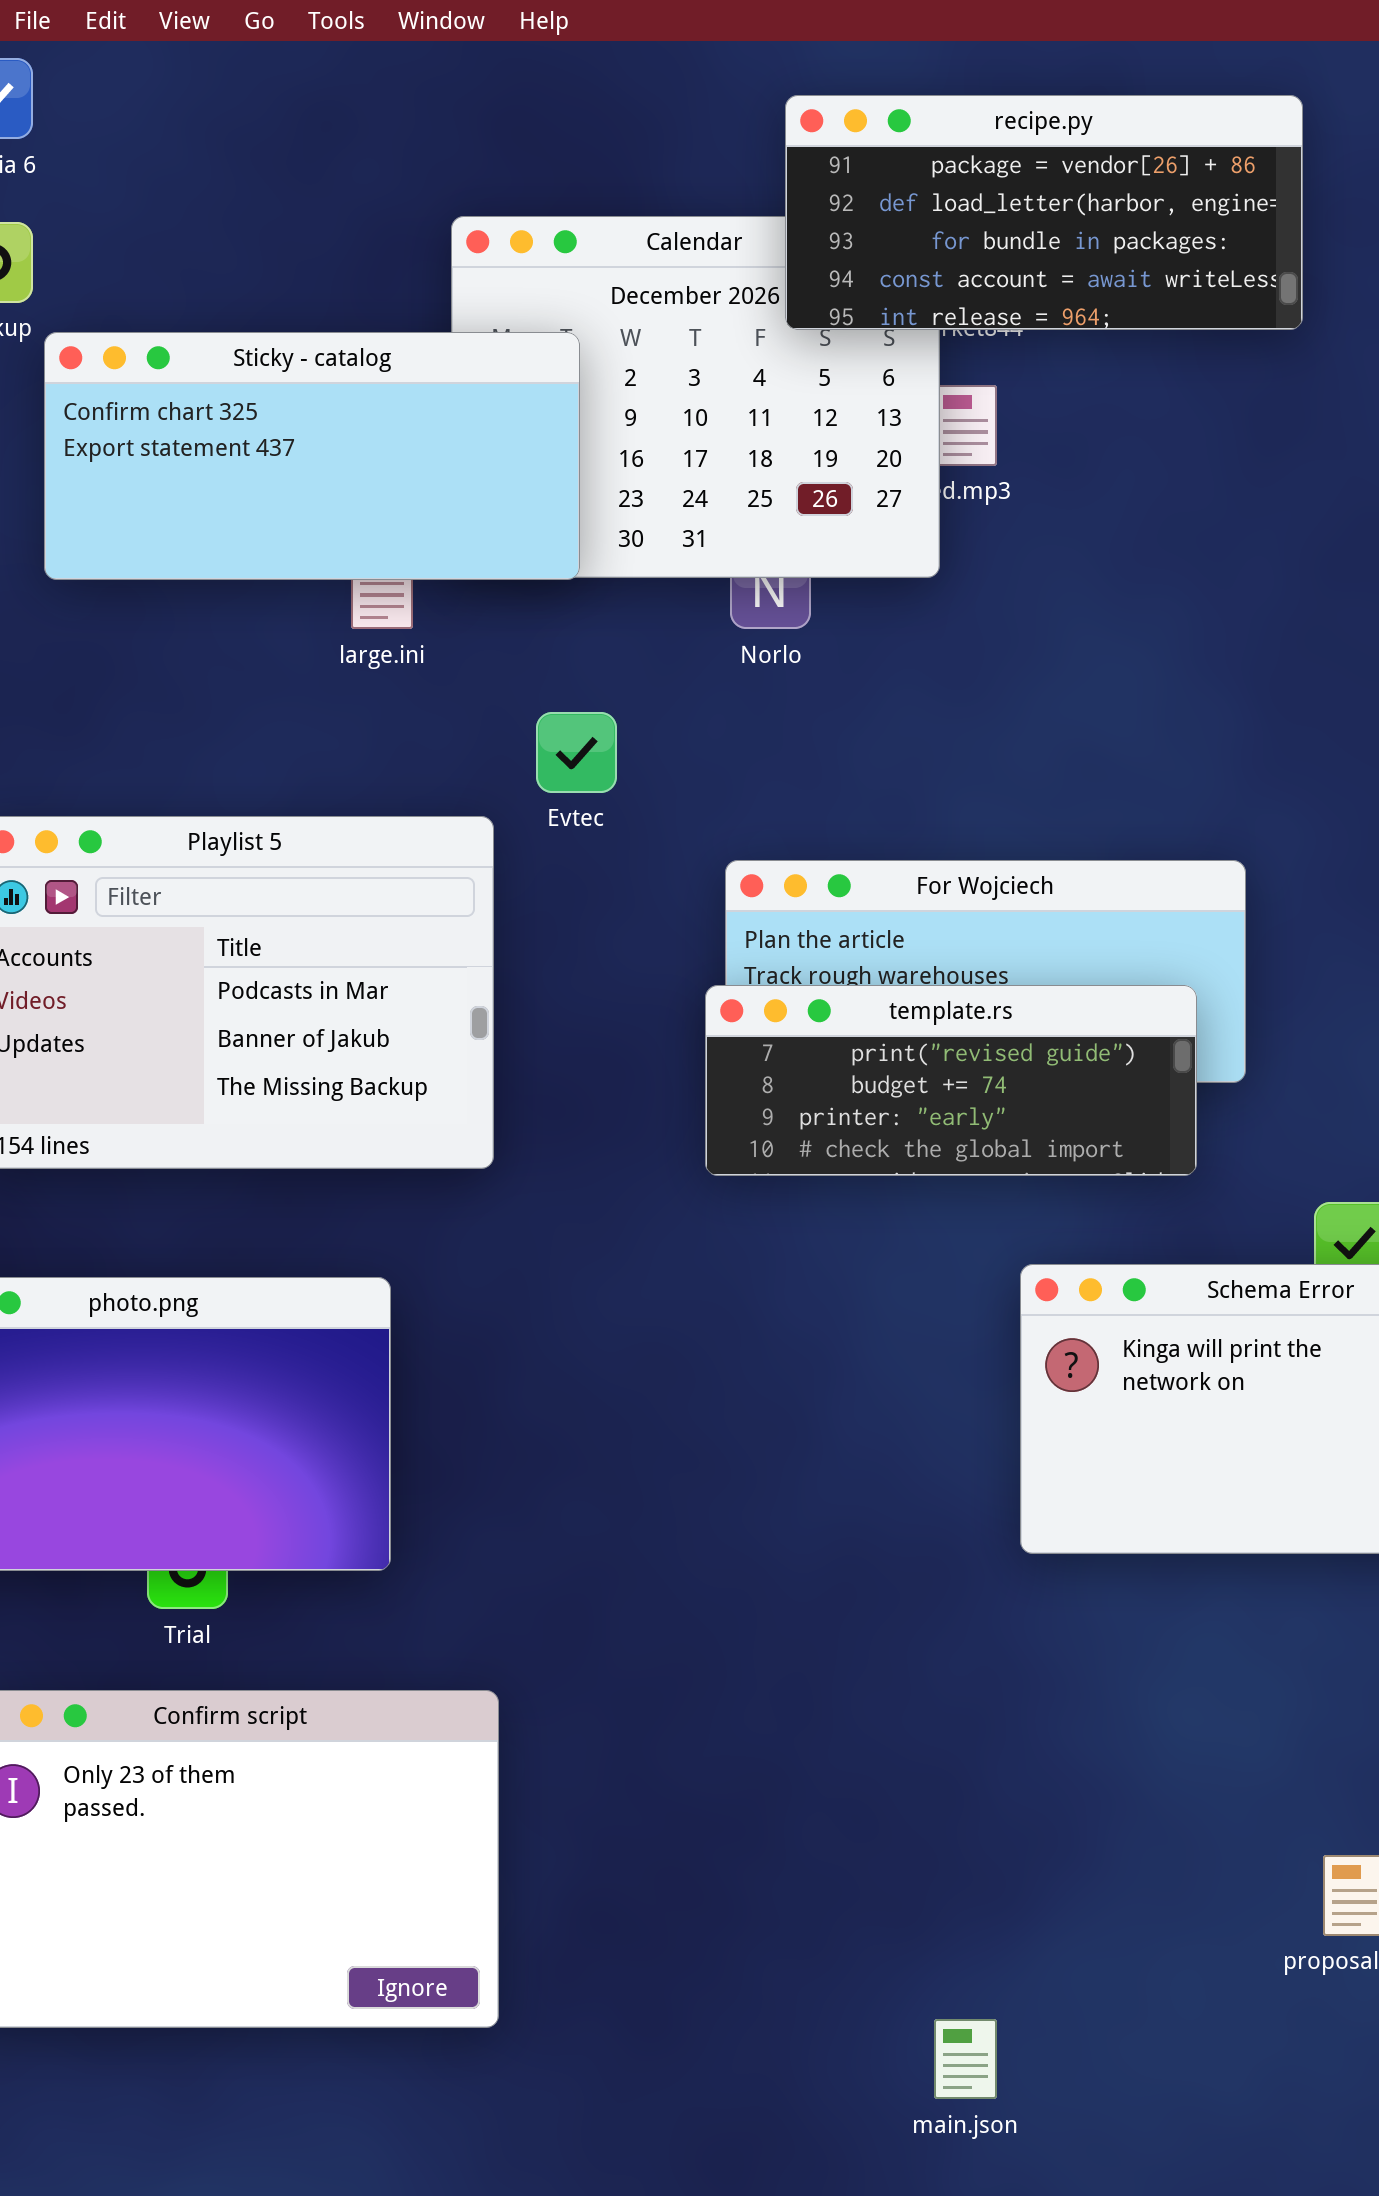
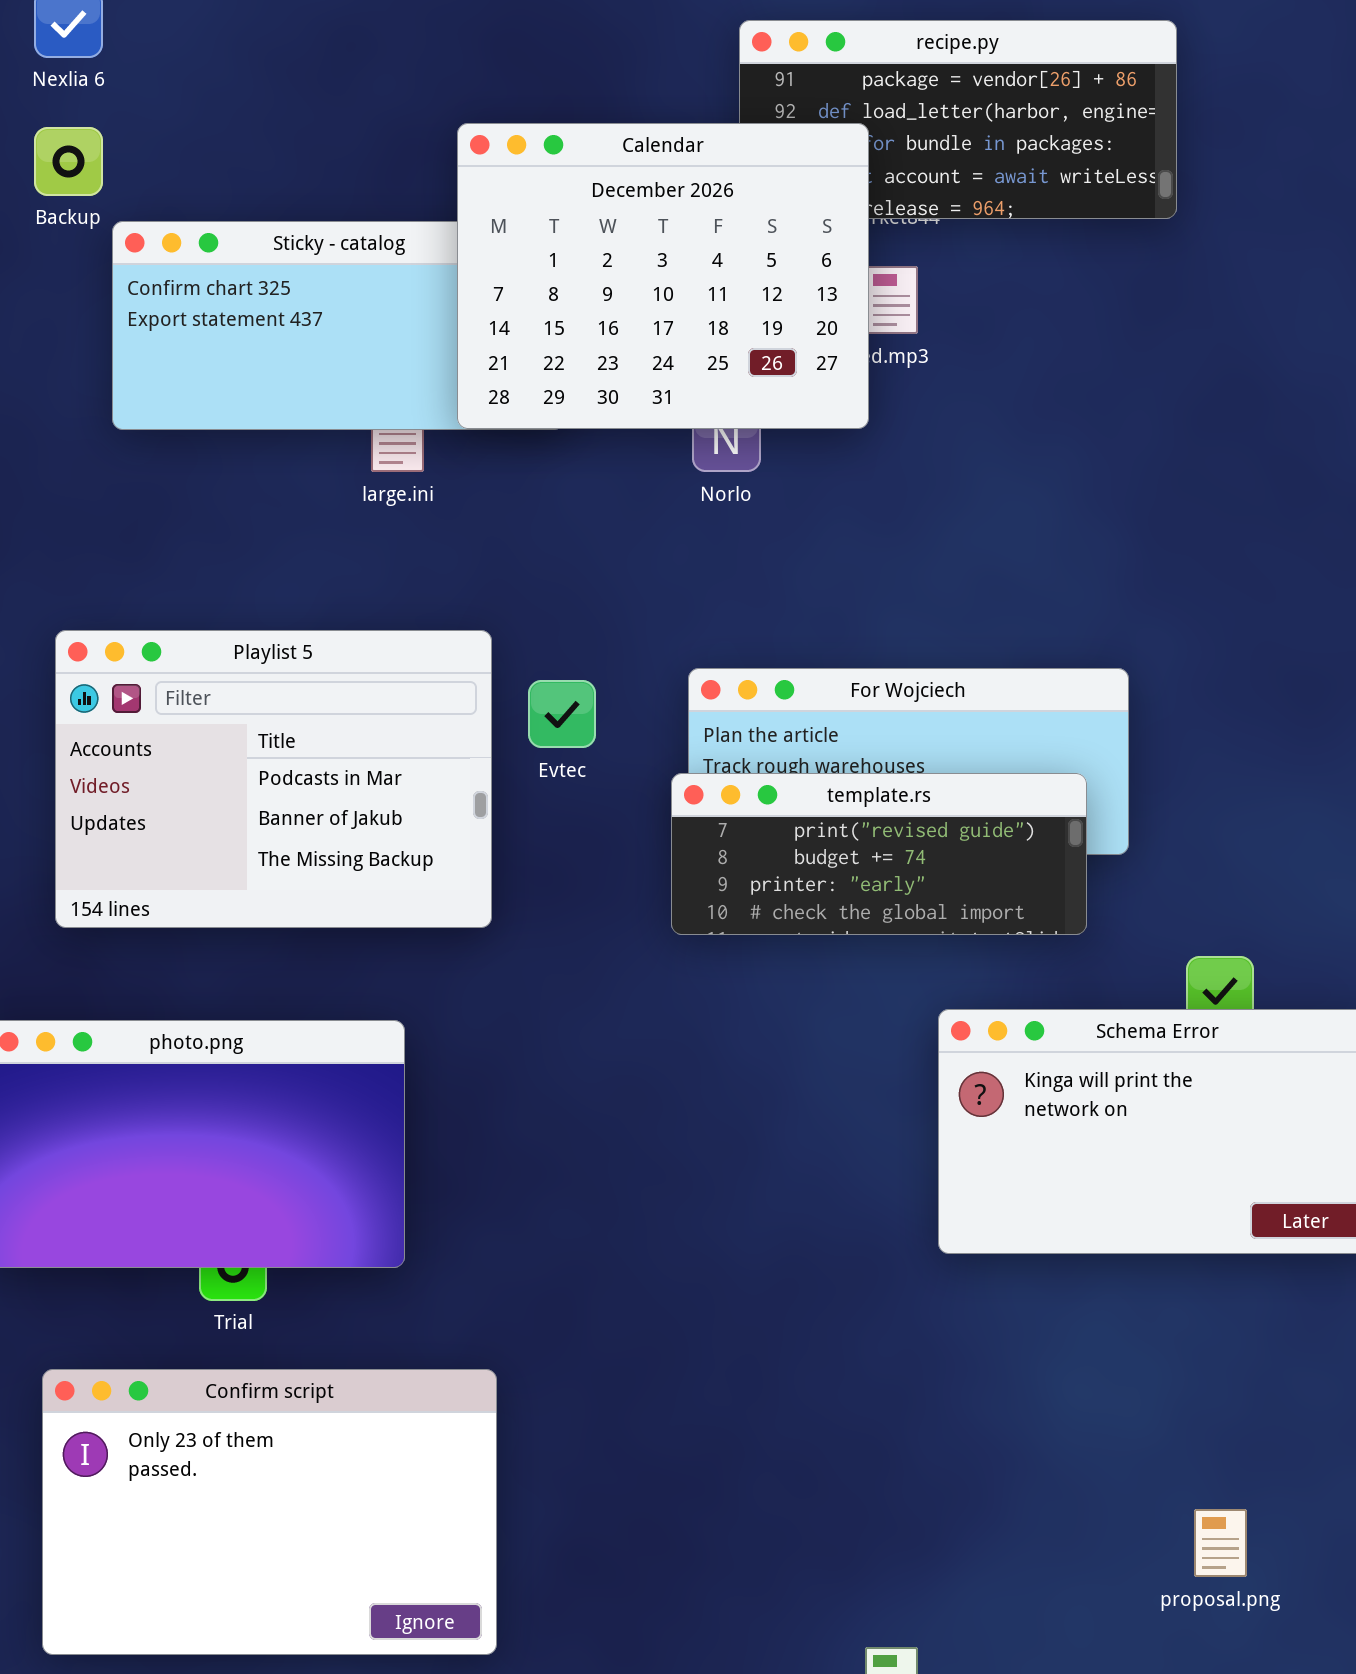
Calendar: [451,216,940,578] -> [457,123,869,429], raised
Evtec: [536,712,617,793] -> [528,680,596,748], moved

